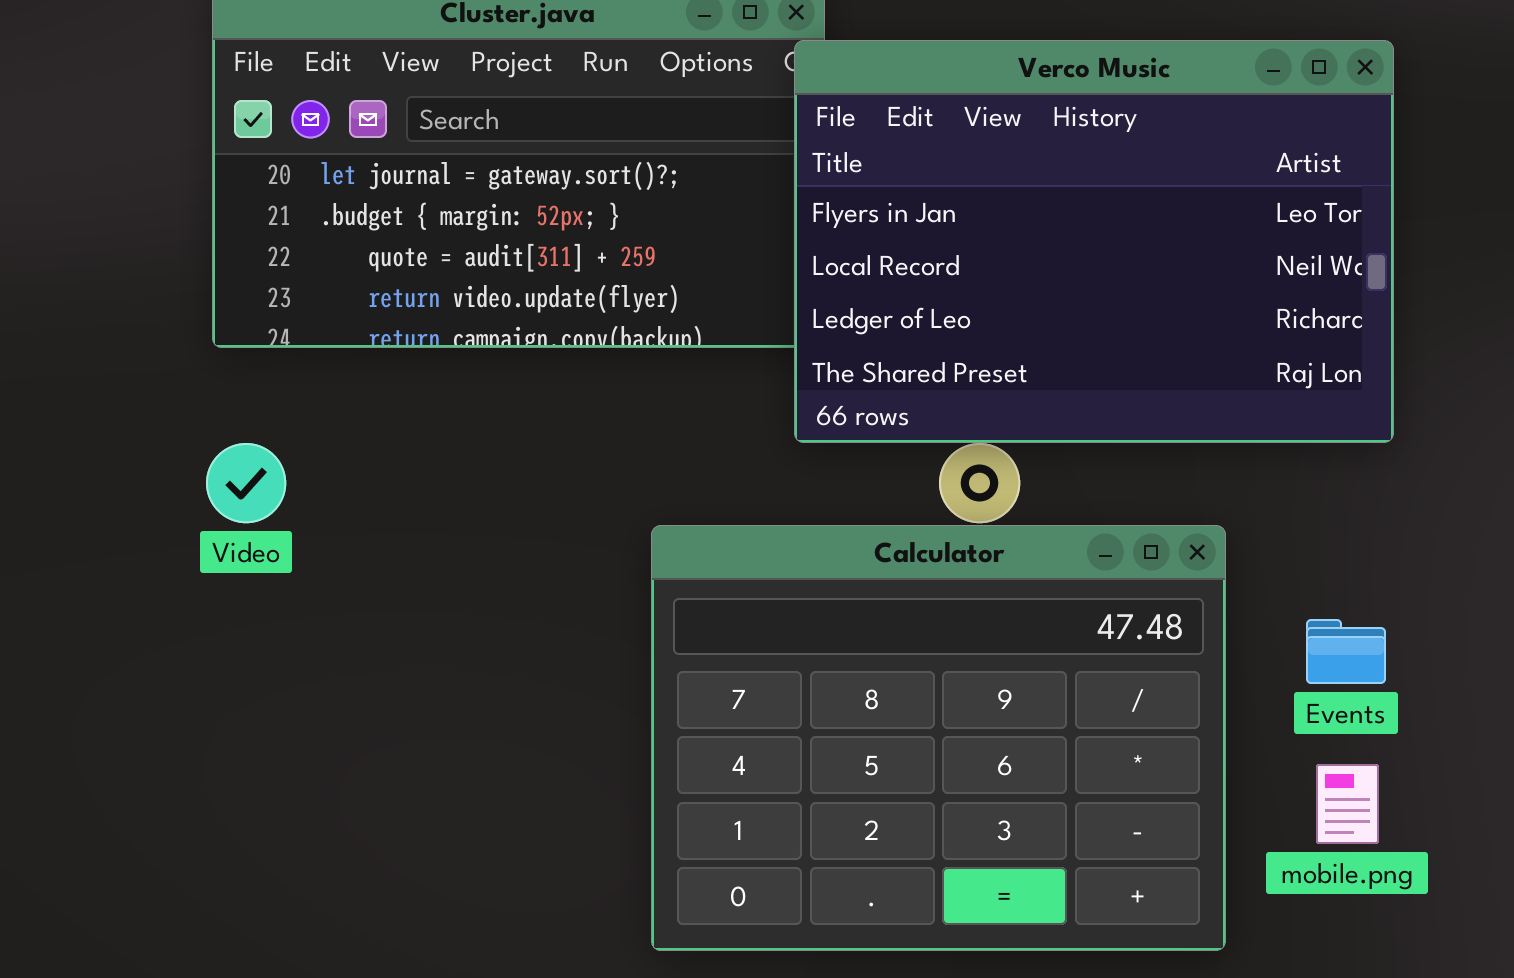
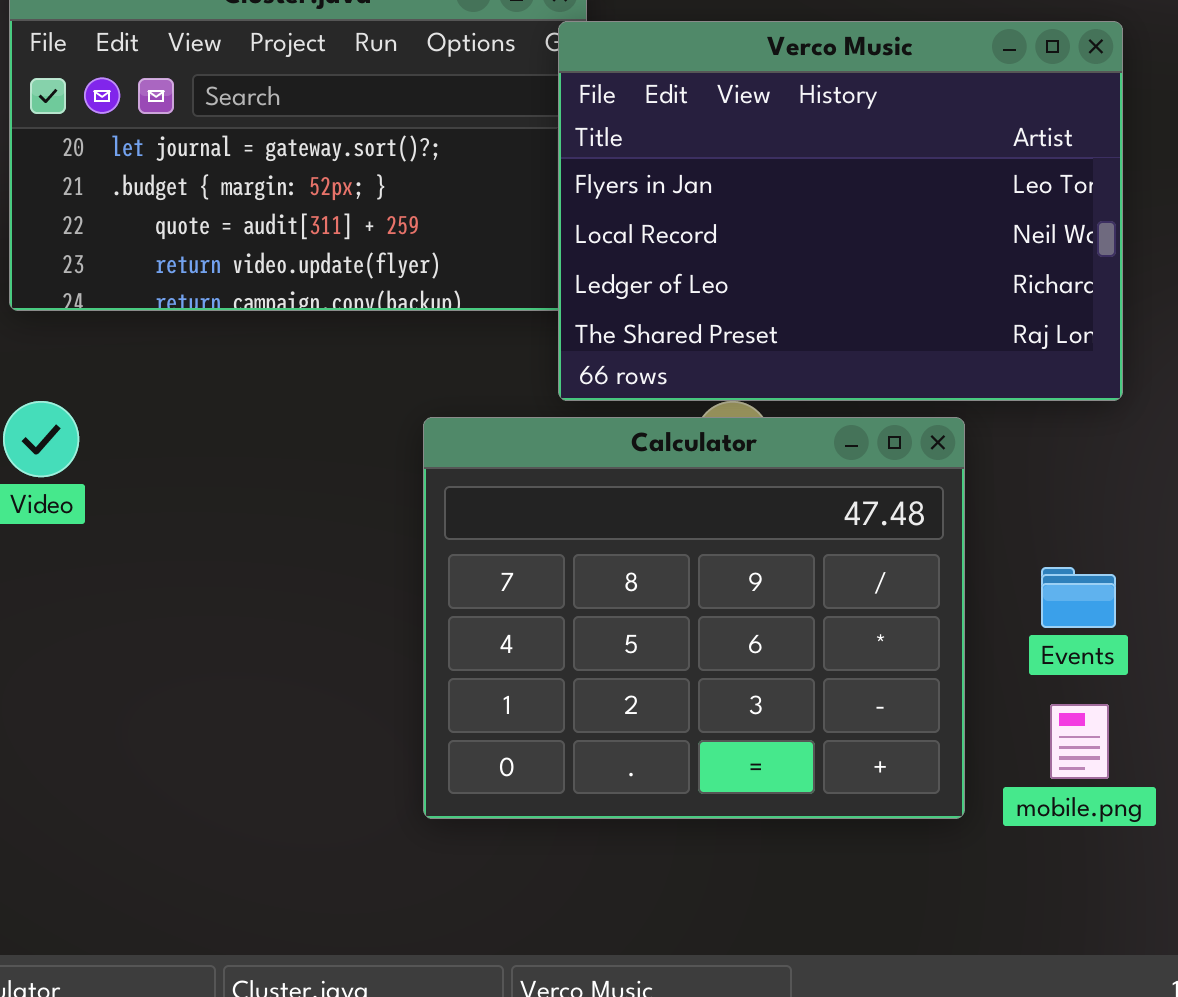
Calculator: [651,525,1226,951] -> [423,417,965,819], moved

